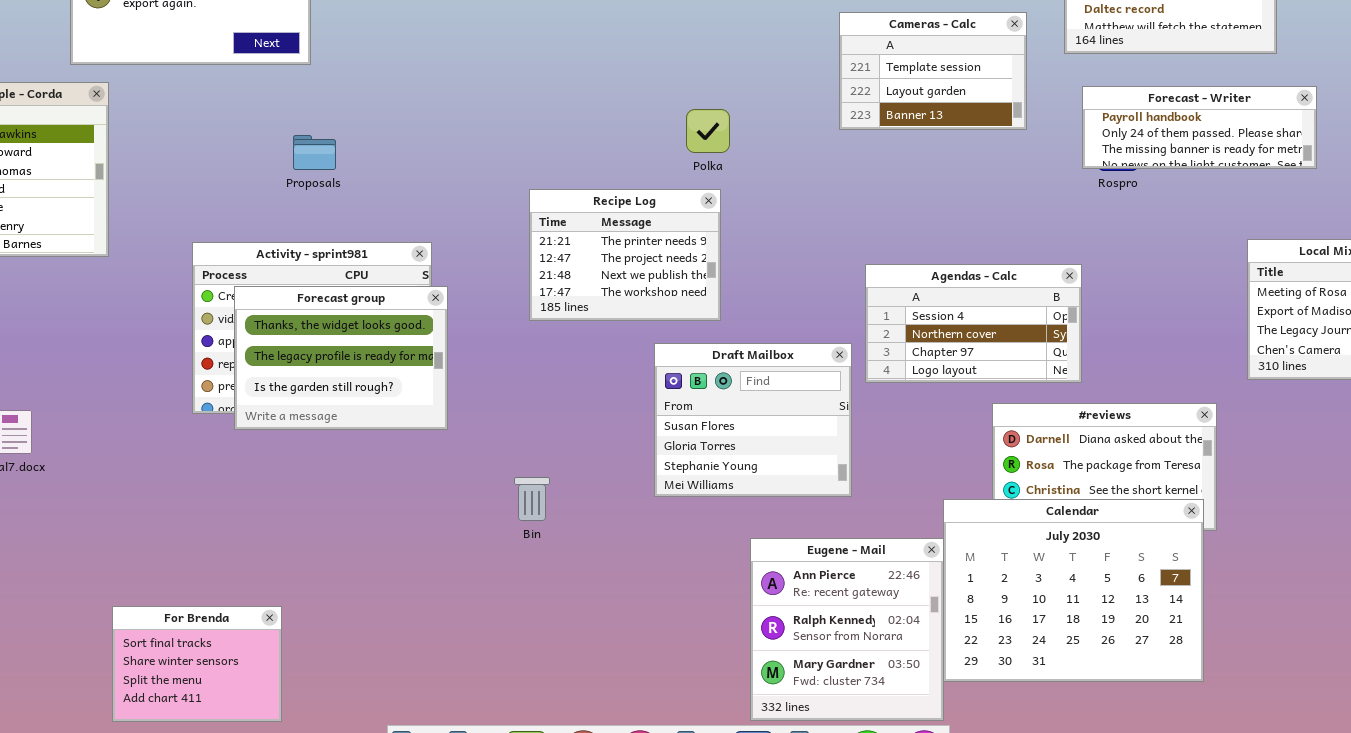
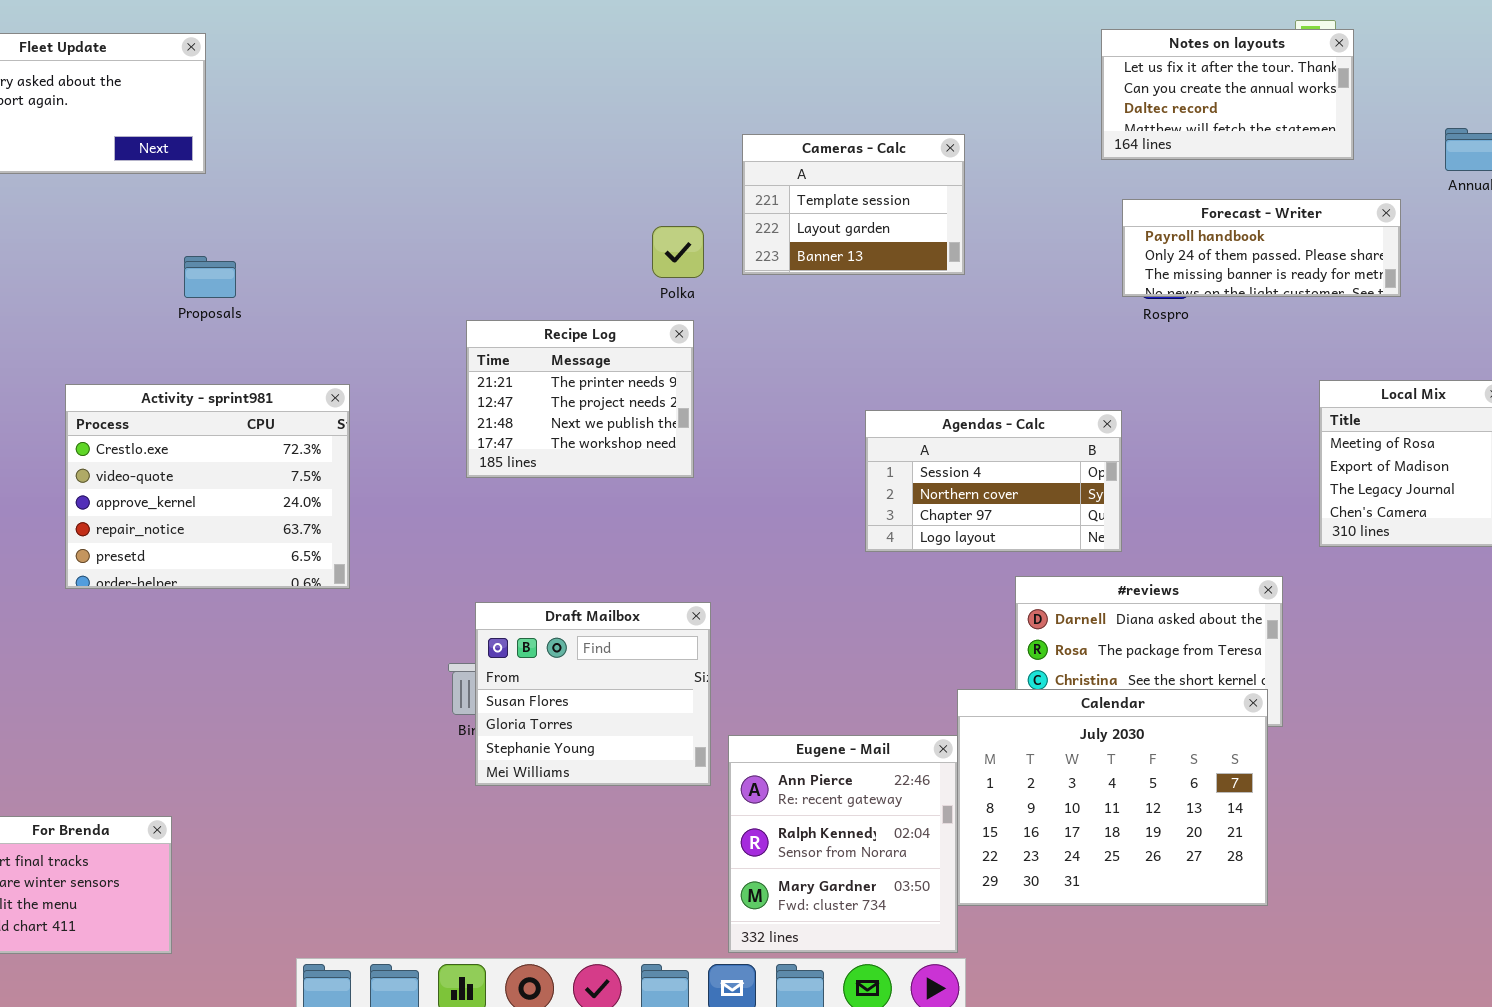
Cameras - Calc: [839,12,1027,130] -> [742,134,965,275], moved
Forecast group: [234,286,448,430] -> none, closed
Draft Mailbox: [654,343,852,497] -> [475,602,711,786], moved

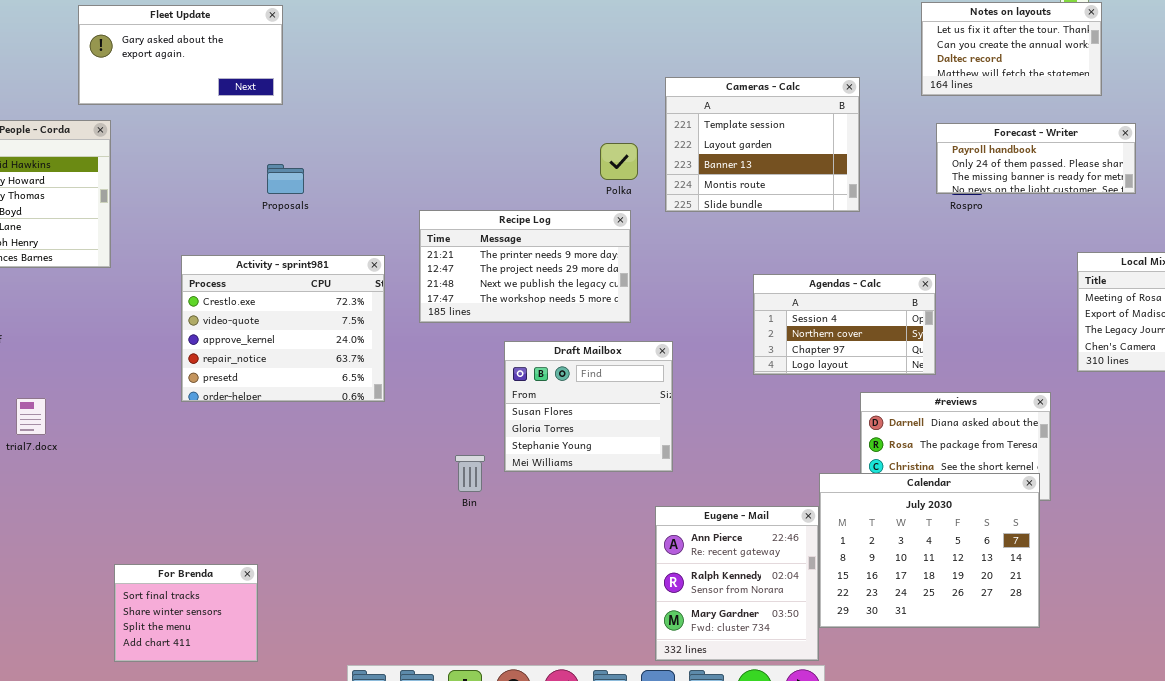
Cameras - Calc: [742,134,965,275] -> [665,77,860,212], resized
Recipe Log: [466,320,694,478] -> [419,210,631,323], resized
Draft Mailbox: [475,602,711,786] -> [504,341,673,472], moved

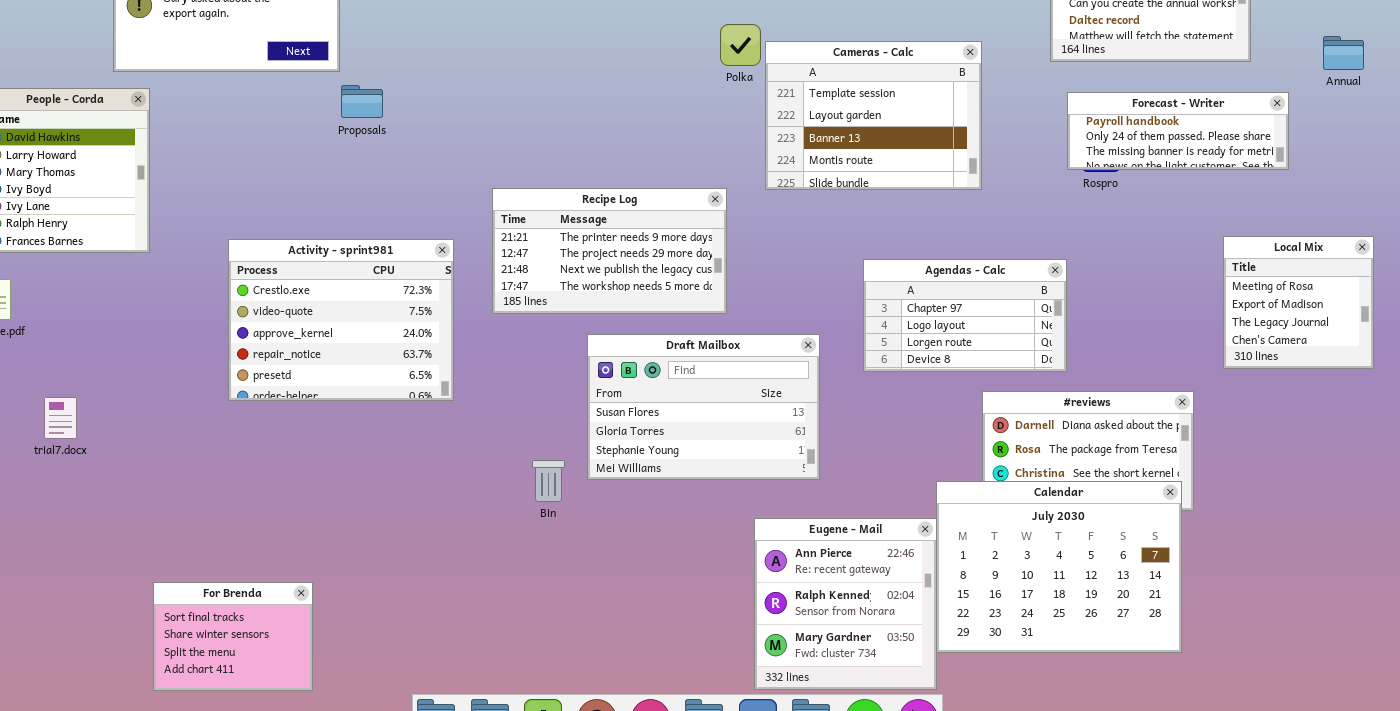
Polka: [600,143,638,180] -> [720,24,761,66], moved
Proposals: [267,164,304,194] -> [341,85,383,118], moved
Agendas - Calc: [753,274,936,375] -> [863,259,1067,372], scrolled down 2 rows
Draft Mailbox: [504,341,673,472] -> [587,334,820,480], resized

